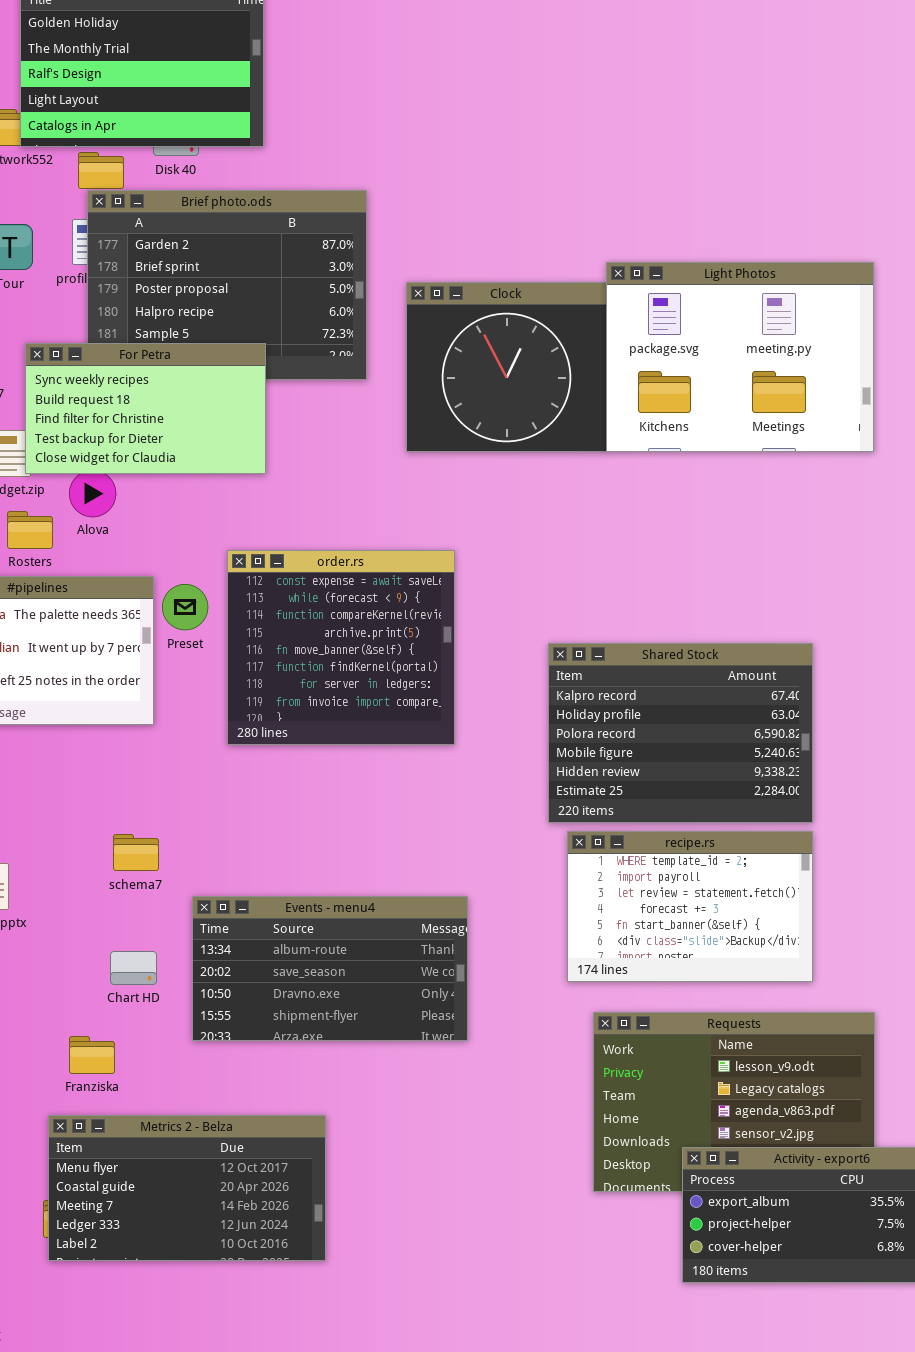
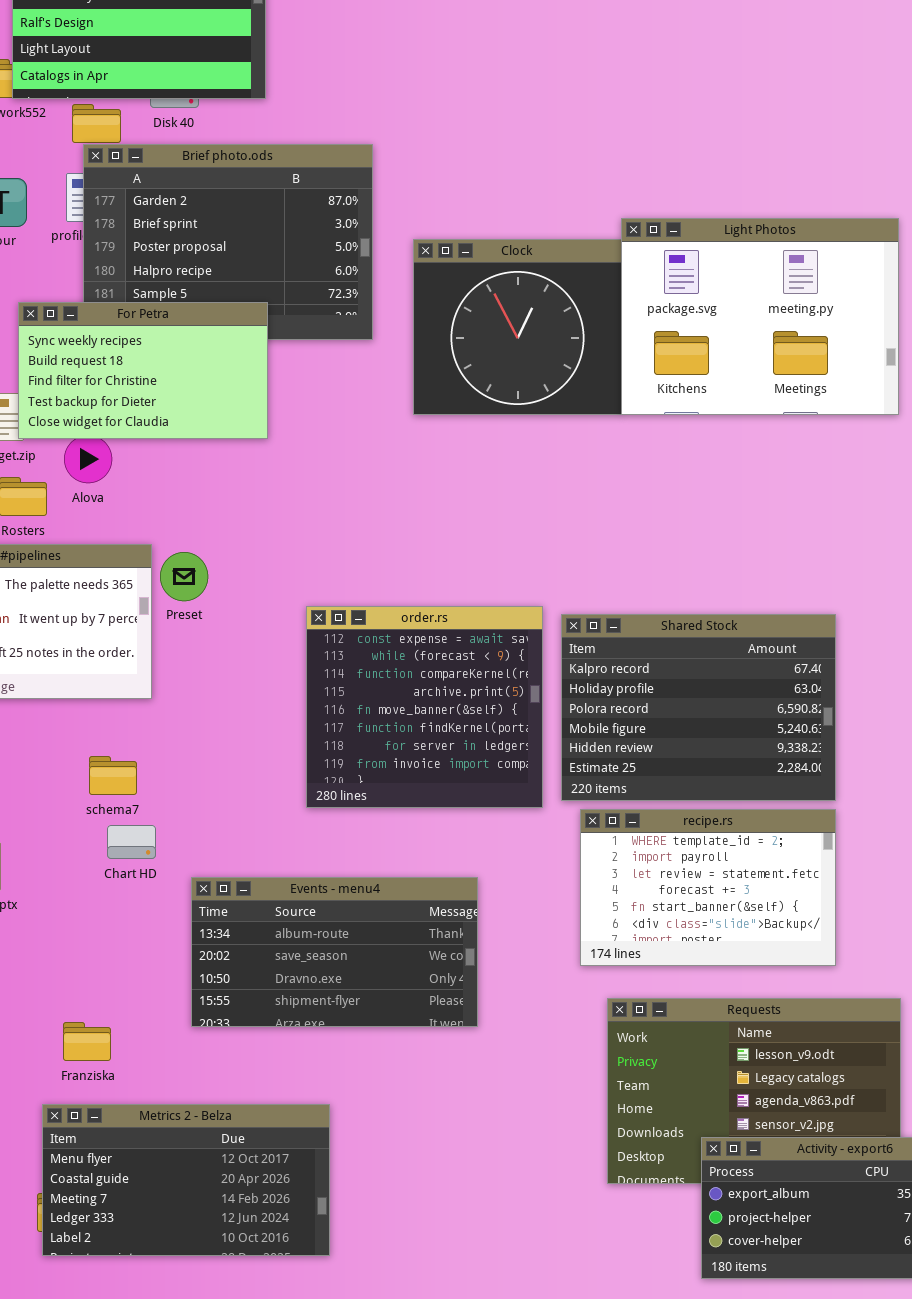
order.rs: [227,550,455,745] -> [306,606,543,808], moved
schema7: [113,834,159,871] -> [89,756,137,795], moved
Chart HD: [110,951,157,985] -> [107,825,156,859], moved

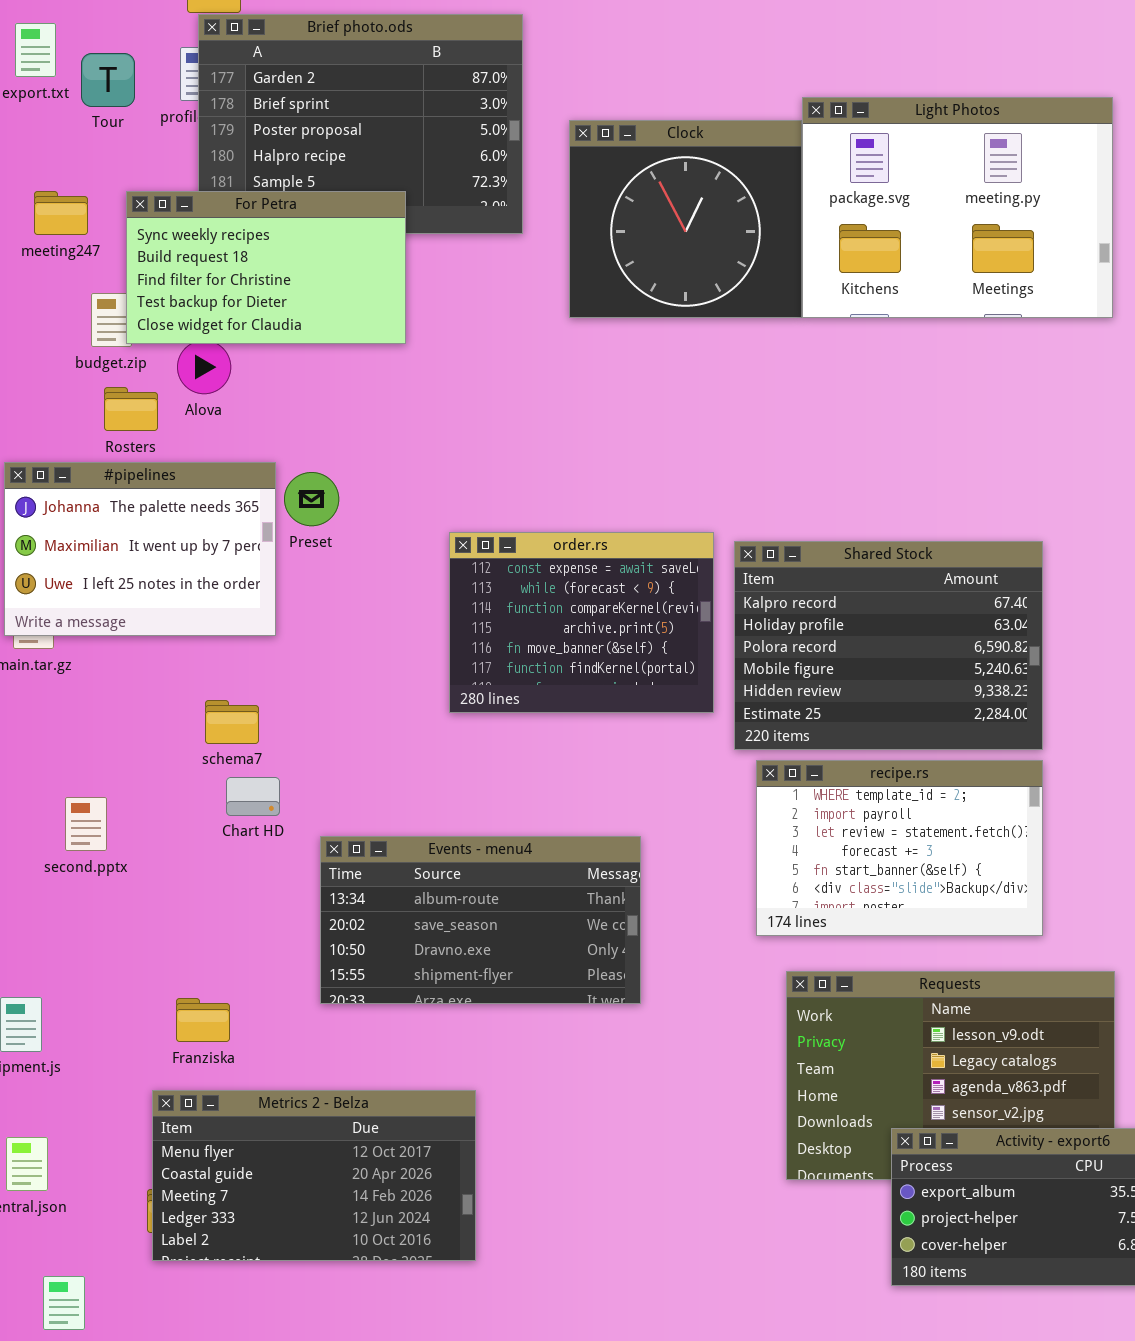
order.rs: [306,606,543,808] -> [449,532,714,713], resized

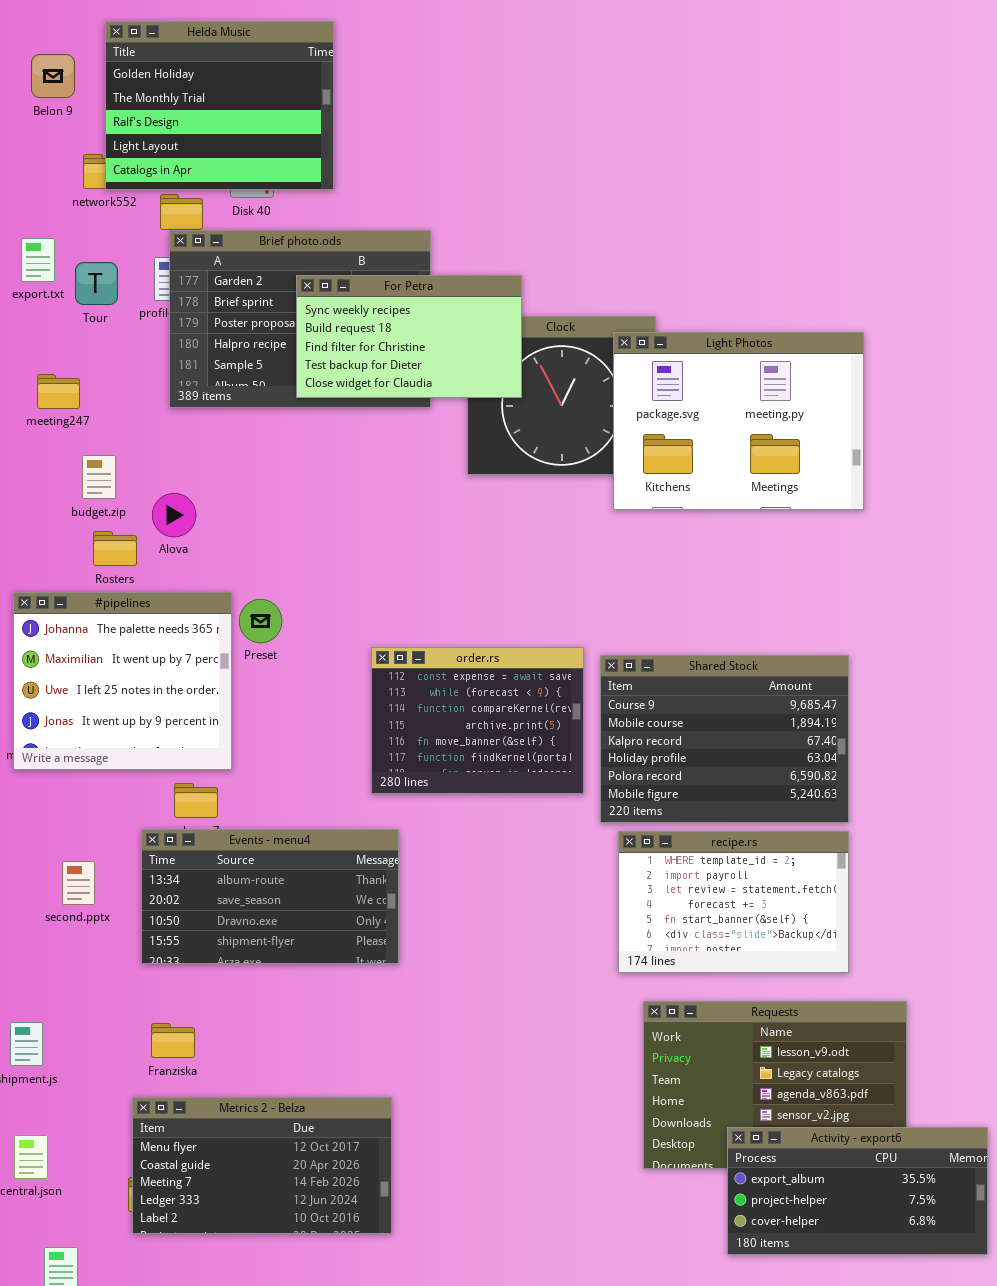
Light Photos: [802,97,1113,318] -> [613,332,864,510], moved
For Petra: [126,191,406,344] -> [296,275,522,398], moved
#pipelines: [4,462,276,636] -> [13,592,232,770], resized
Shared Stock: [734,541,1043,750] -> [600,655,849,823], scrolled up 2 rows
Events - menu4: [320,836,641,1004] -> [141,829,399,964], moved

